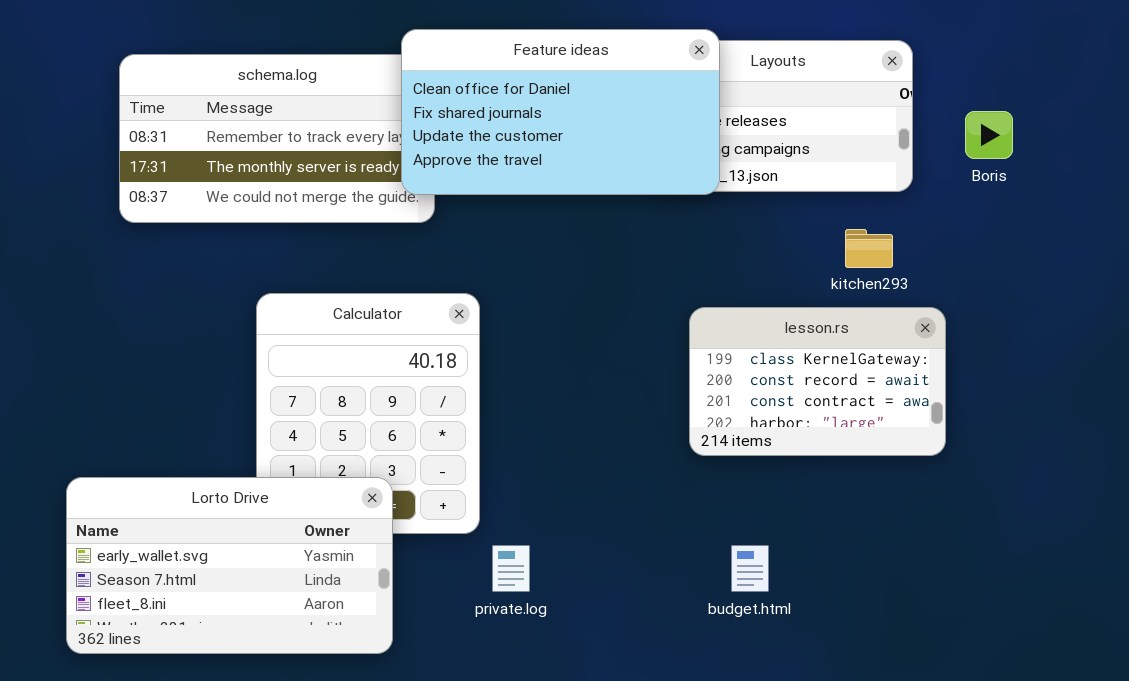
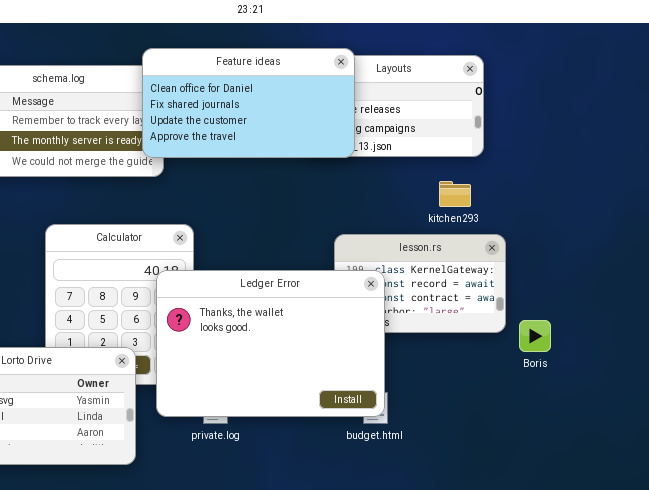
Boris: [965,111,1013,159] -> [519,320,551,352], moved
Ledger Error: none -> [156,270,385,417], opened

